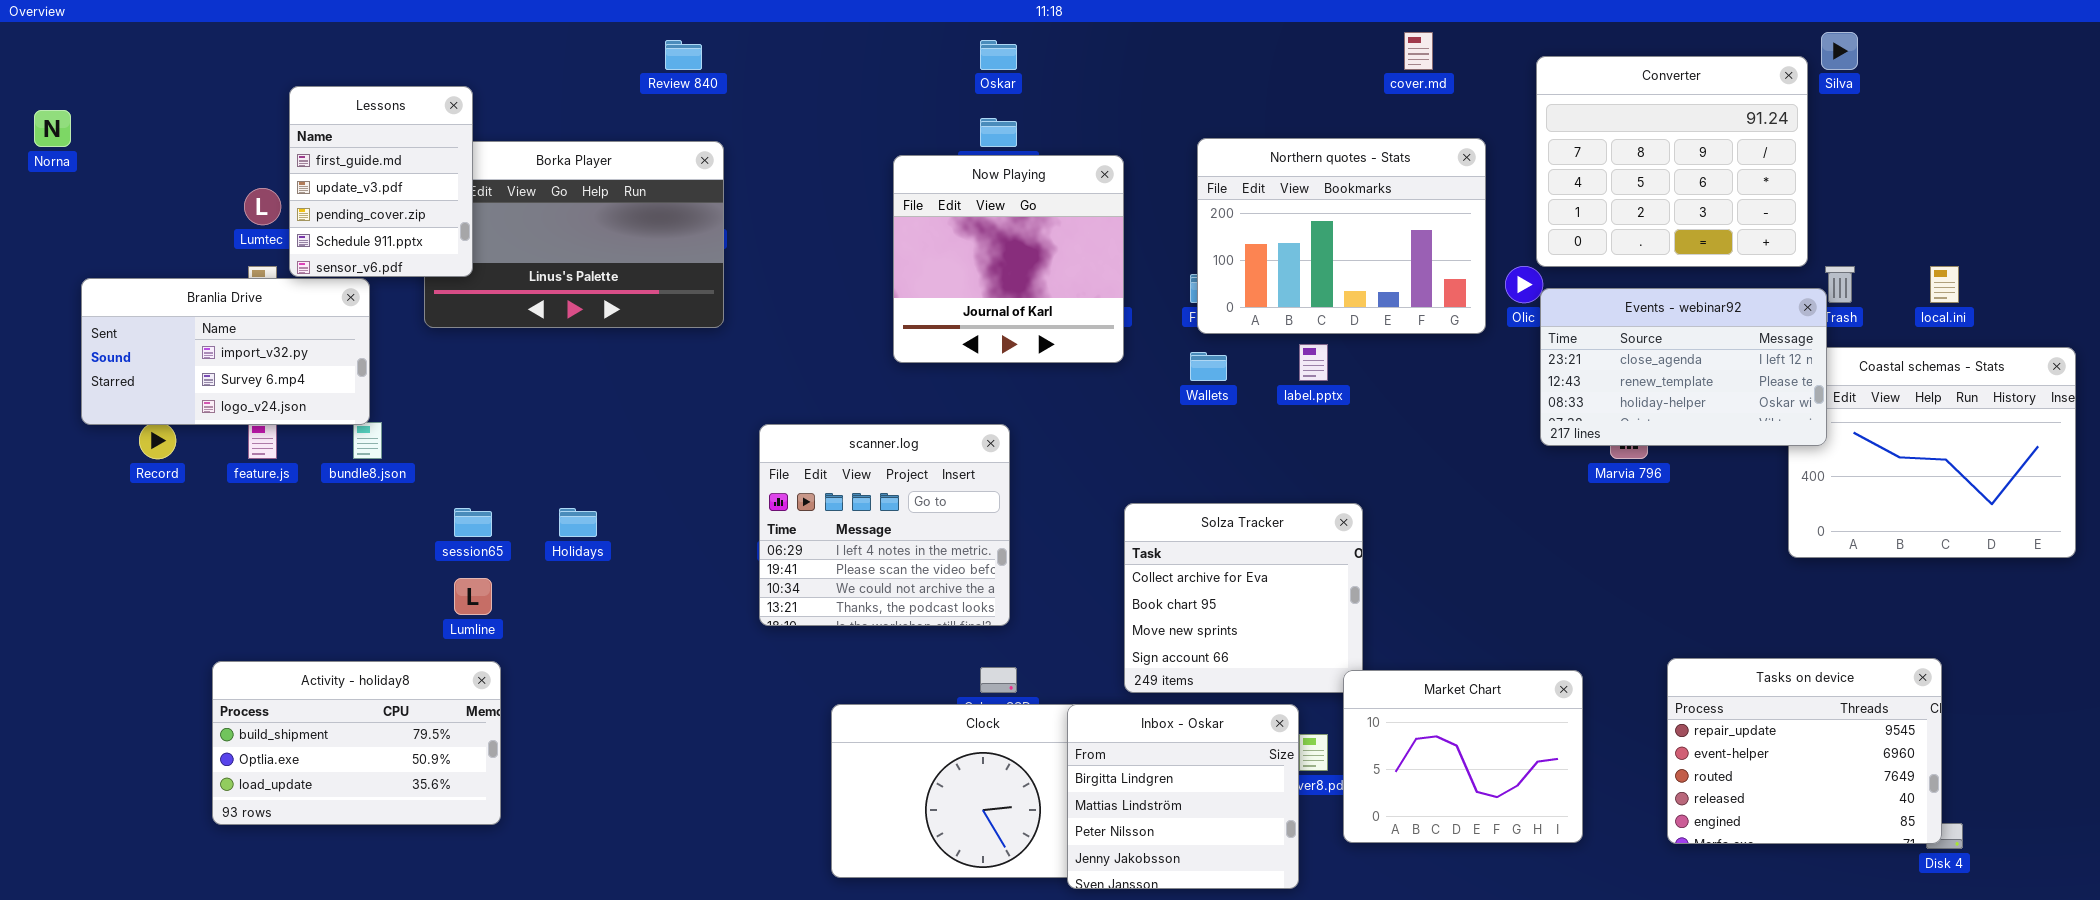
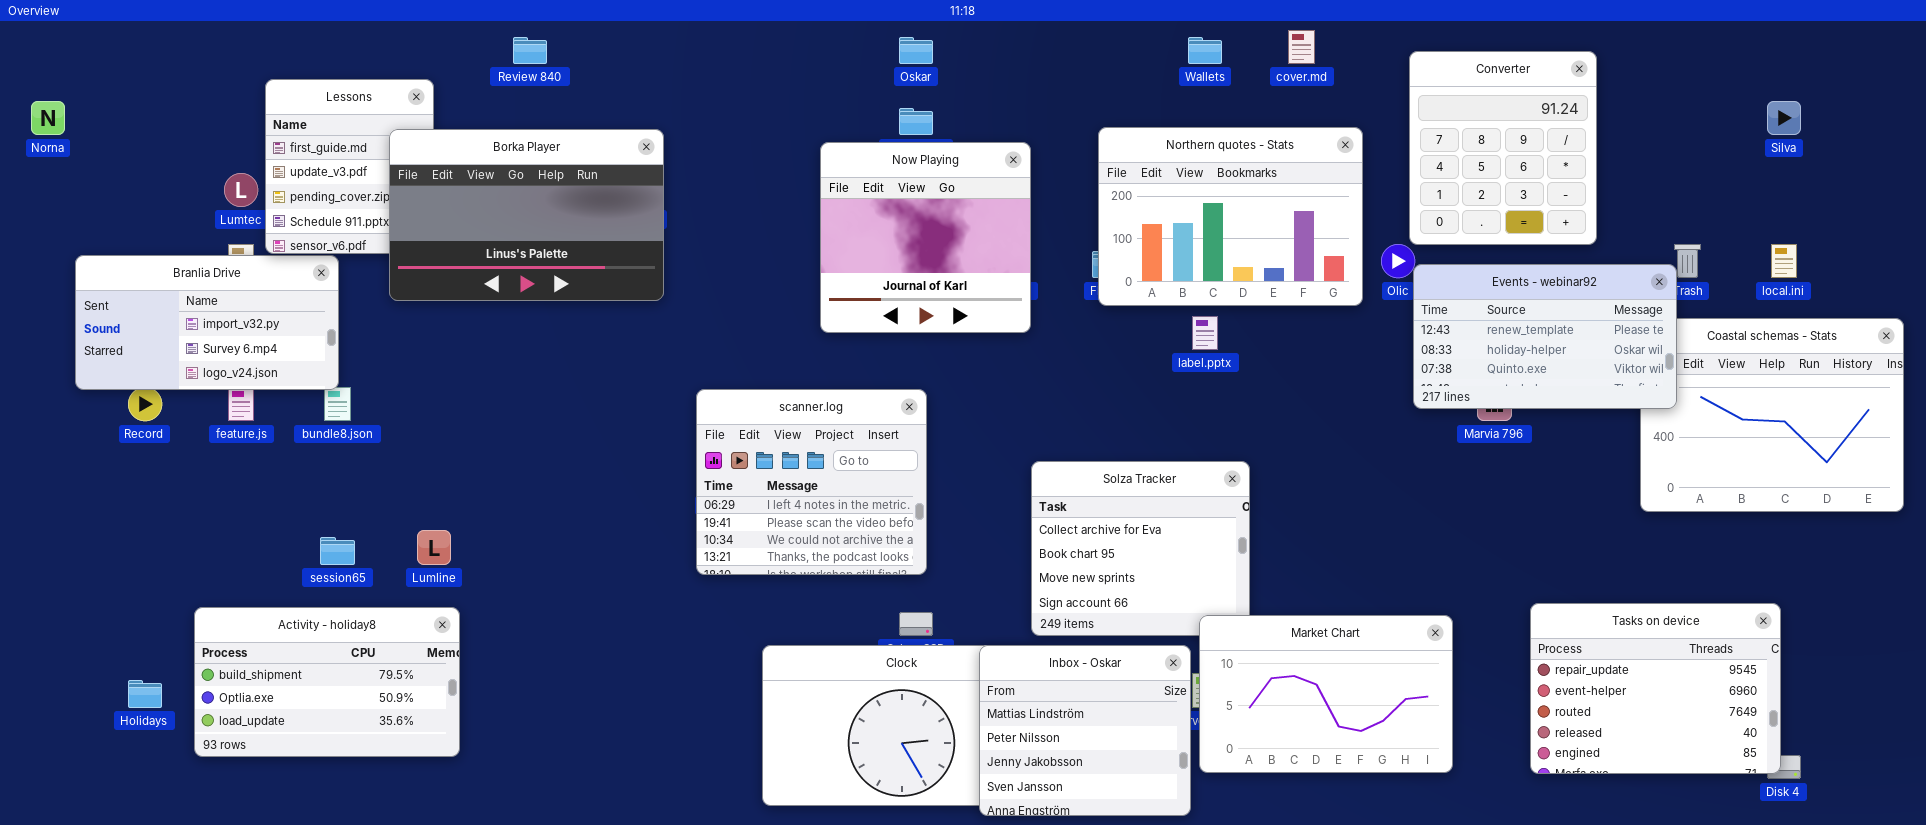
Silva: [1821,32,1858,70] -> [1767,101,1801,135], moved
Review 840: [665,40,702,70] -> [513,37,547,64], moved
Converter: [1536,56,1808,267] -> [1409,51,1597,245], resized
Borka Player: [424,141,724,328] -> [389,129,664,301], raised
Events - webinar92: [1540,288,1827,446] -> [1413,264,1677,409], scrolled down 1 row
Wallets: [1190,352,1227,381] -> [1188,37,1222,64], moved
session65: [454,508,492,537] -> [320,537,355,565], moved
Holidays: [559,508,597,537] -> [128,680,162,708], moved
Market Chart: [1343,670,1583,843] -> [1199,615,1453,773], resized
Inbox - Oskar: [1067,704,1299,889] -> [979,645,1191,816], scrolled down 1 row

